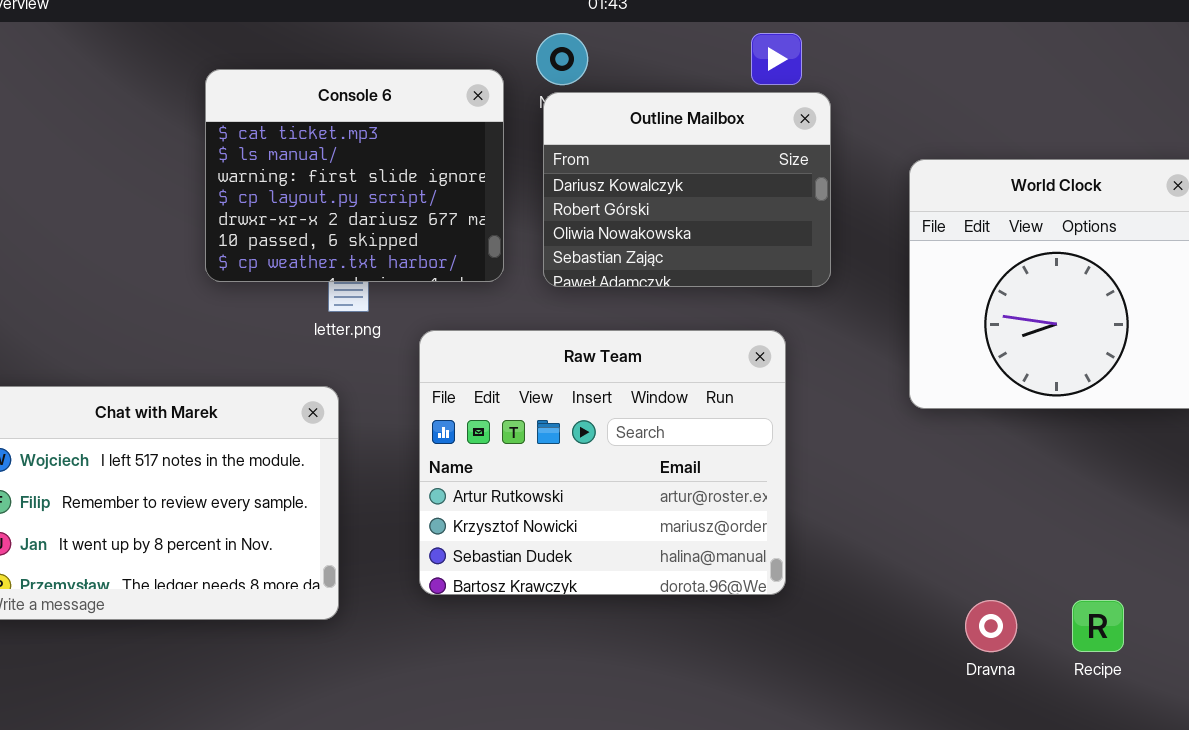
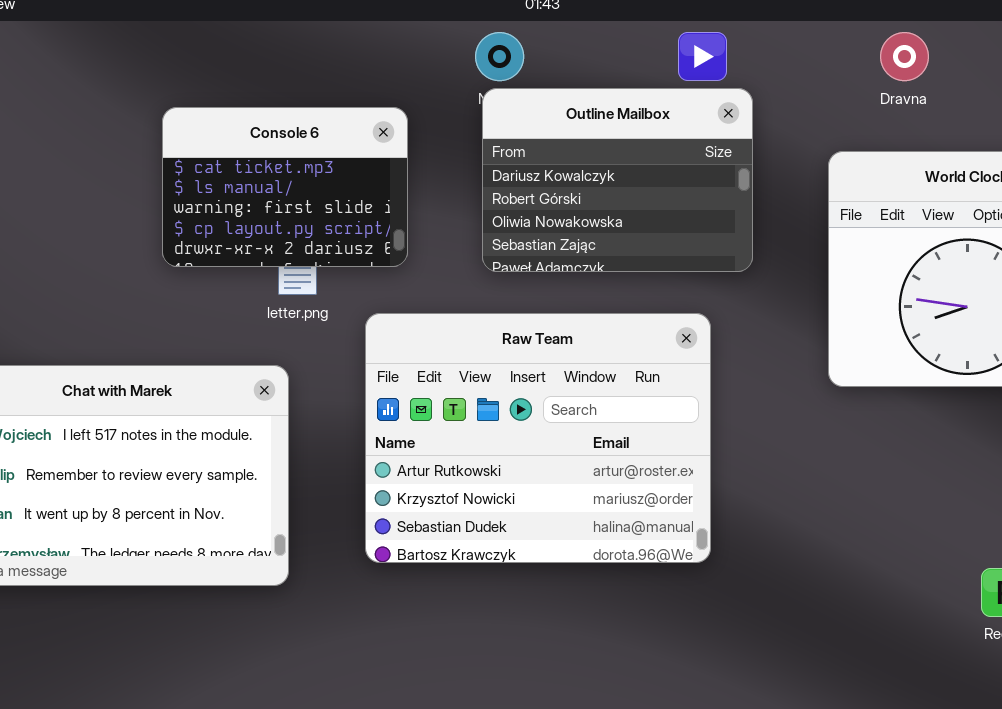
Console 6: [205,69,504,282] -> [162,107,408,267], resized
Dravna: [965,600,1017,652] -> [880,32,929,81], moved

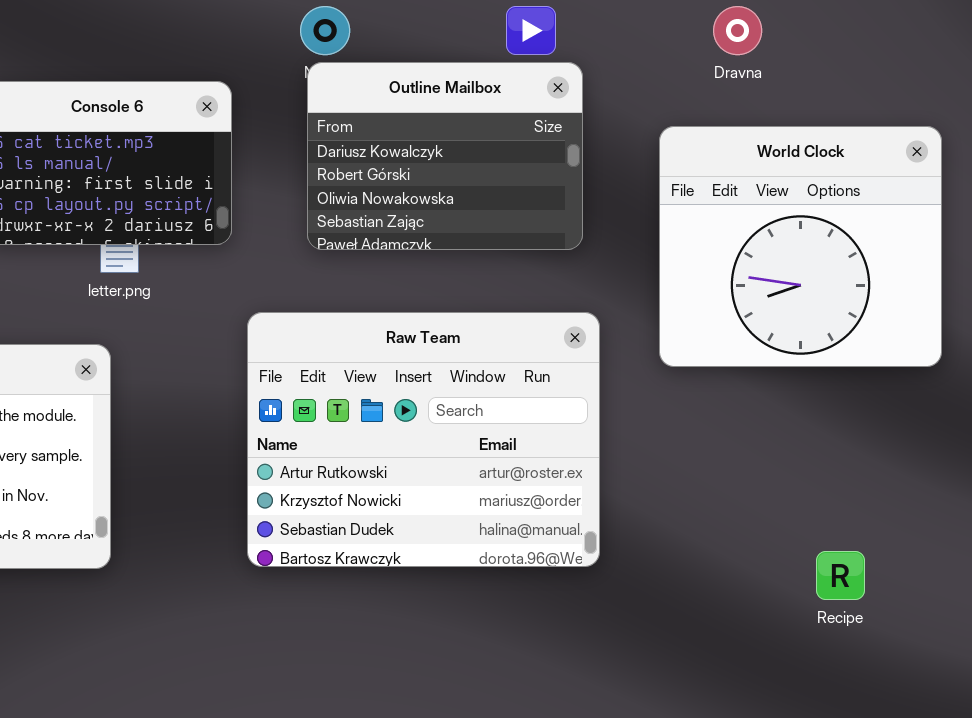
Raw Team: [365,313,711,563] -> [247,312,600,567], moved

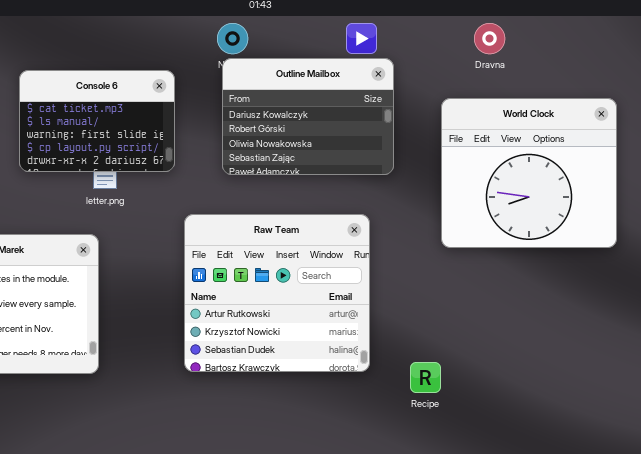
Raw Team: [247,312,600,567] -> [184,214,370,372], resized
Recipe: [816,551,865,600] -> [410,362,441,393], moved

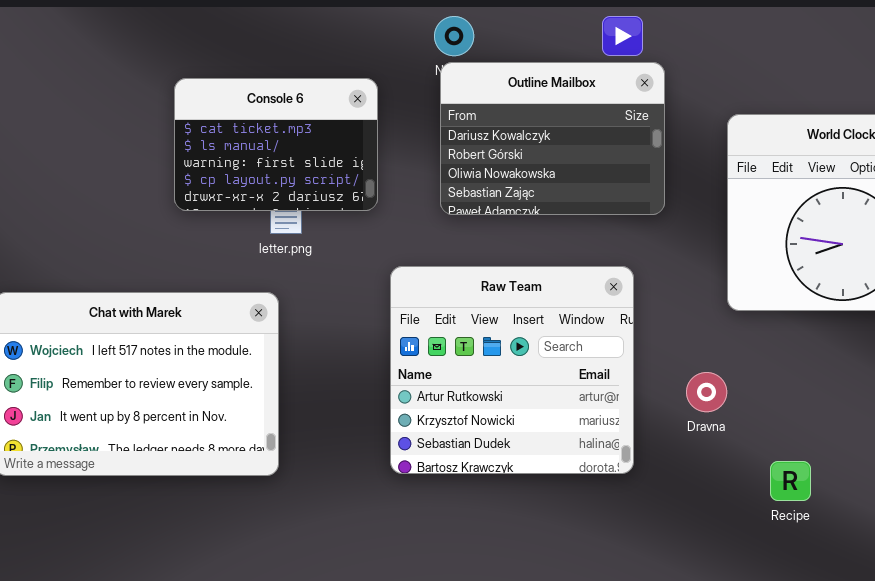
Dravna: [474,23,505,54] -> [686,372,727,412], moved
Recipe: [410,362,441,393] -> [770,461,811,501], moved

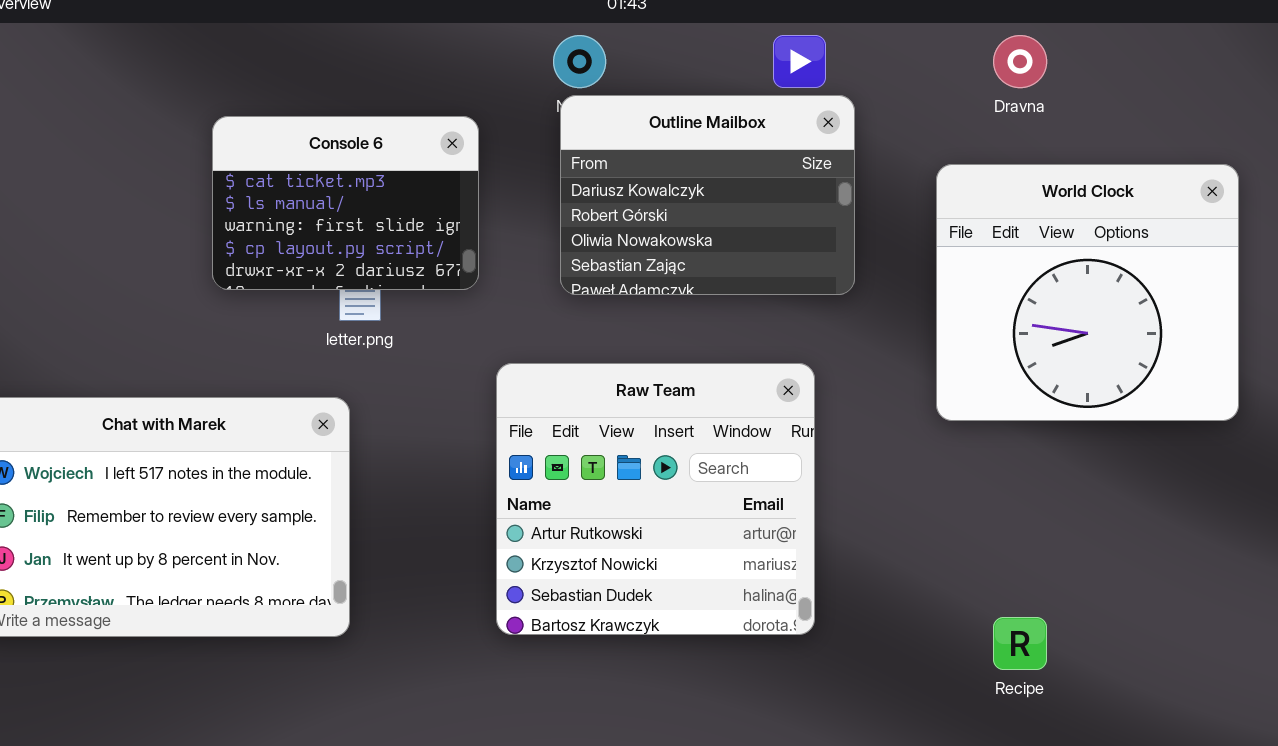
Dravna: [686,372,727,412] -> [993,35,1047,88], moved

